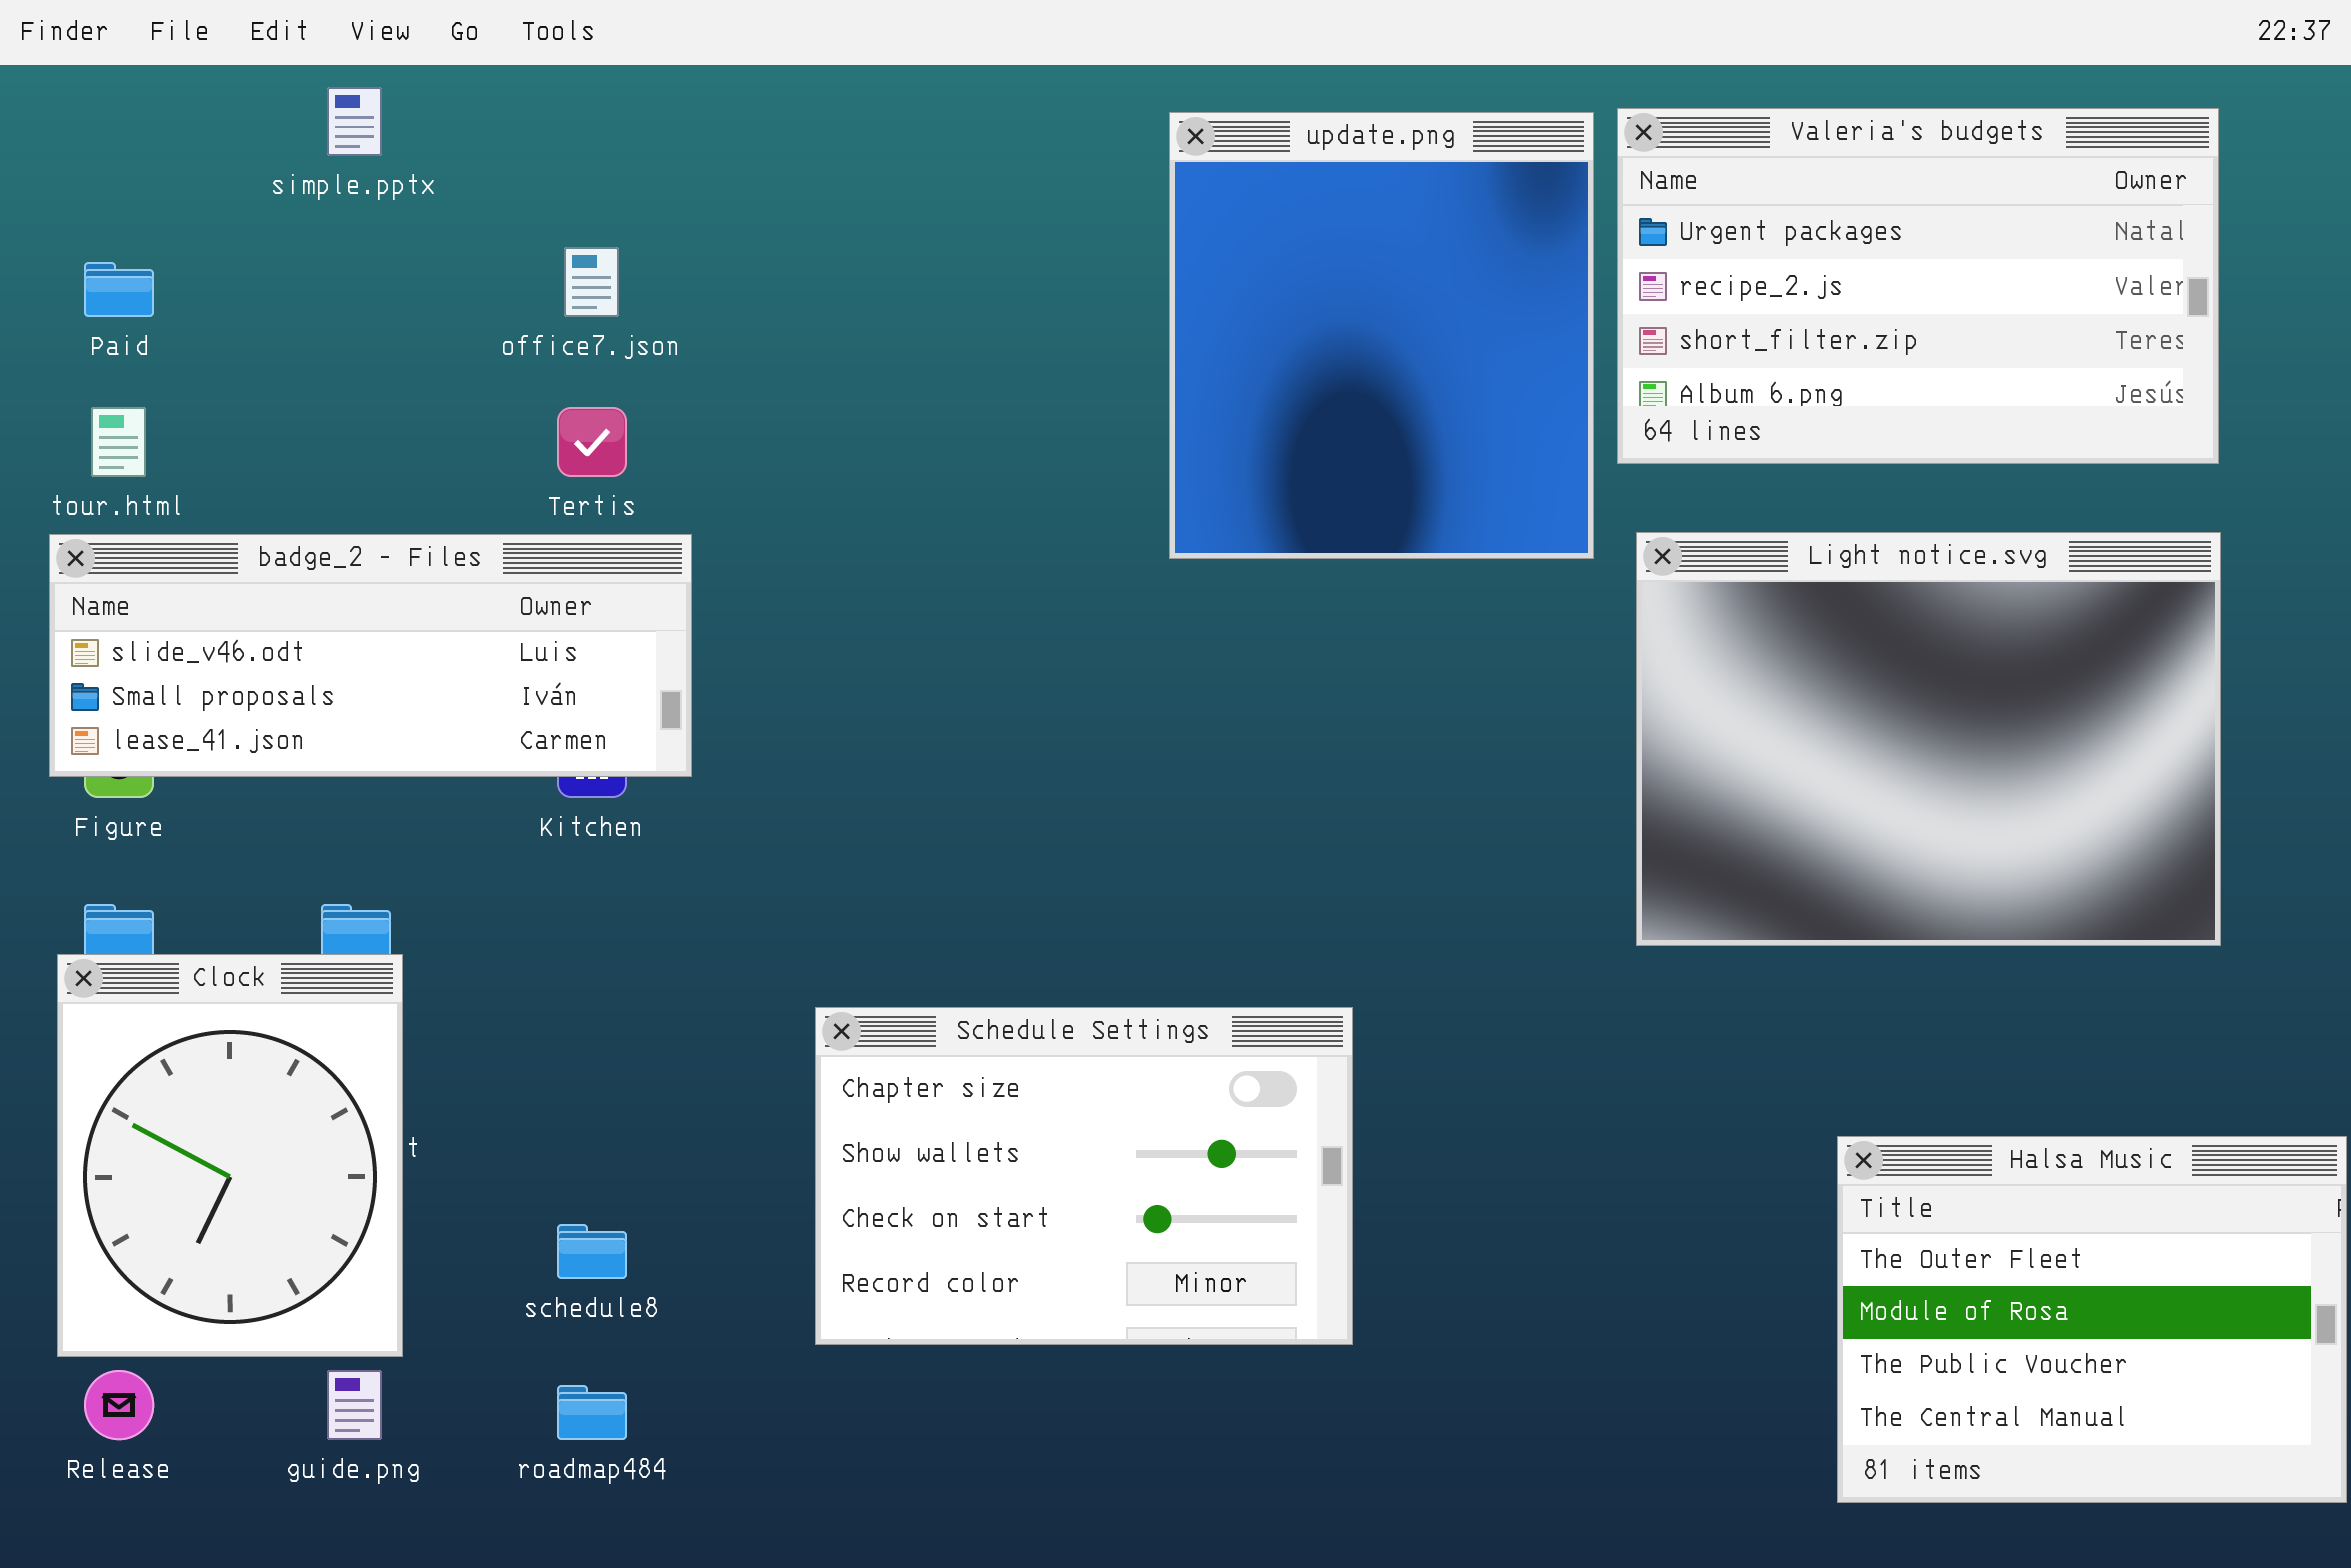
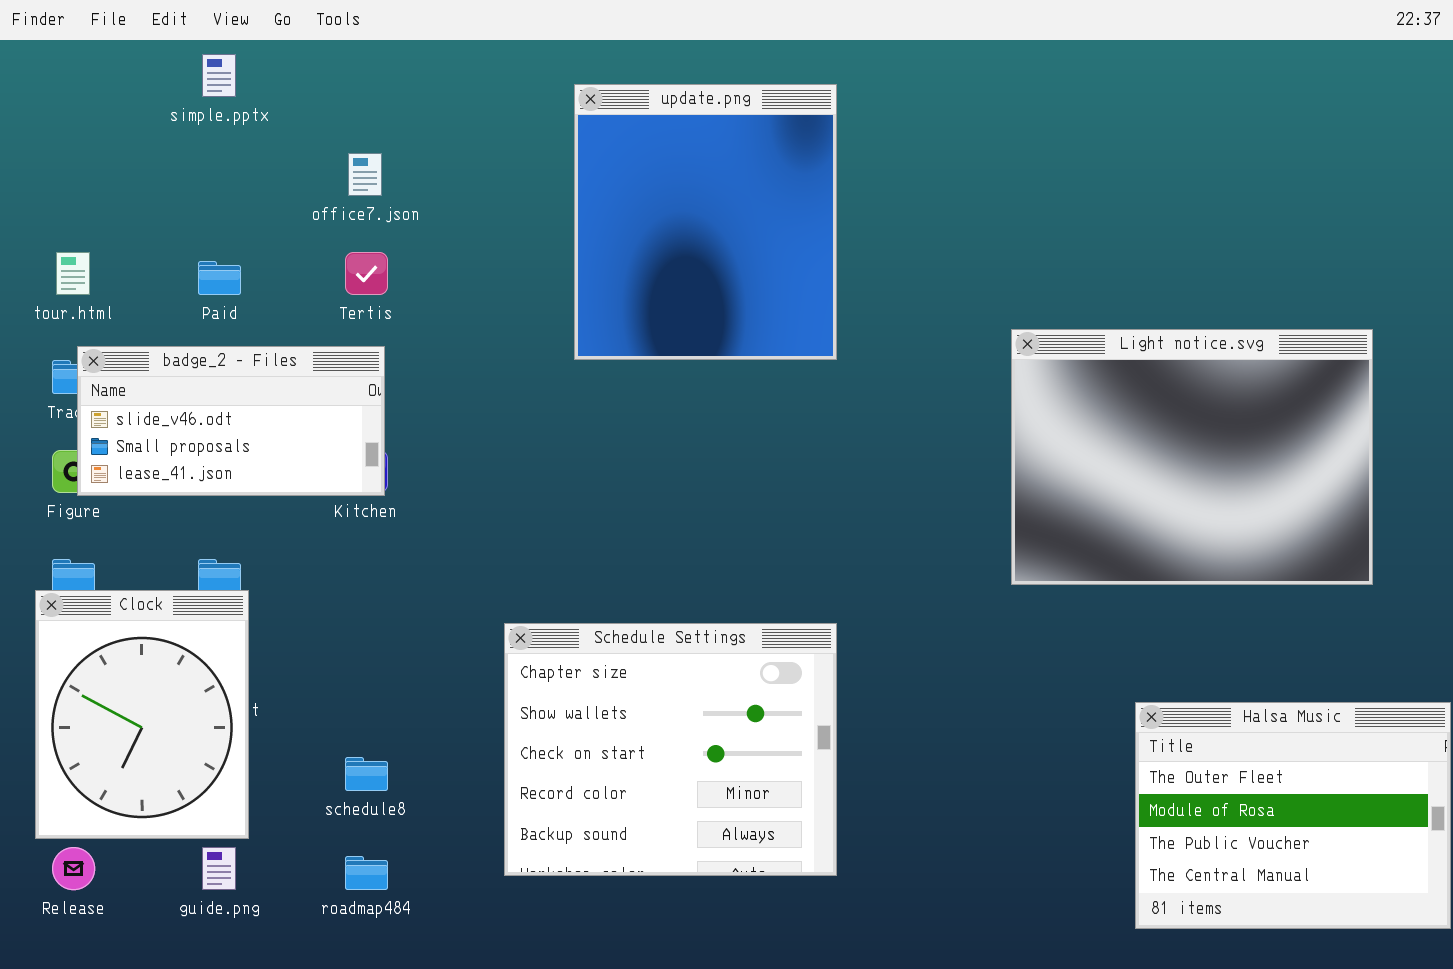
Valeria's budgets: [1617,108,2219,464] -> none, closed
update.png: [1169,112,1594,559] -> [574,84,837,360], moved
Paid: [84,262,154,317] -> [198,261,241,295], moved
badge_2 - Files: [49,534,692,777] -> [77,346,385,496], moved, resized
Schedule Settings: [815,1007,1353,1345] -> [504,623,837,876], resized

